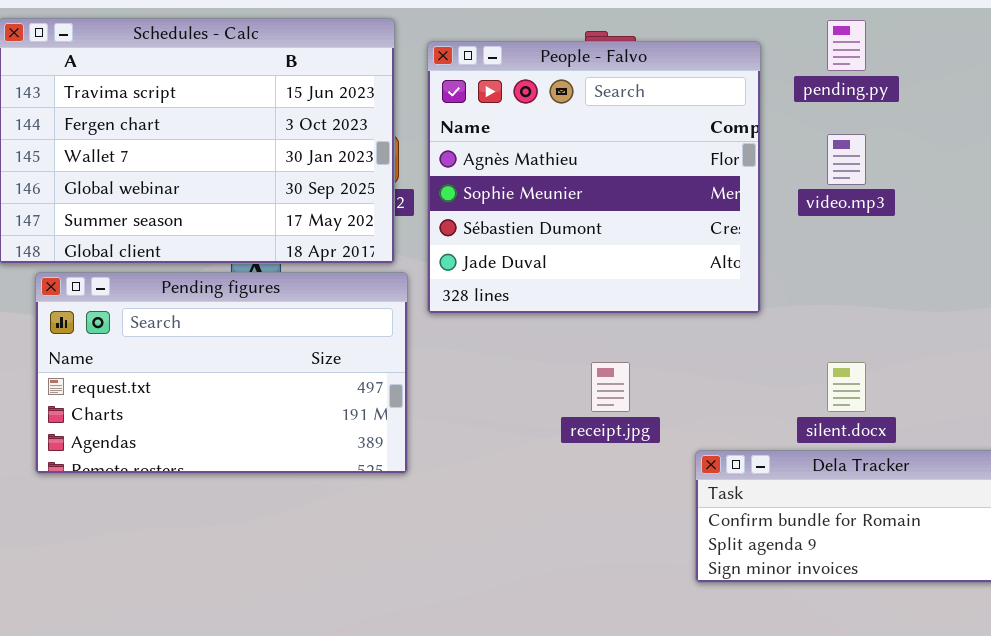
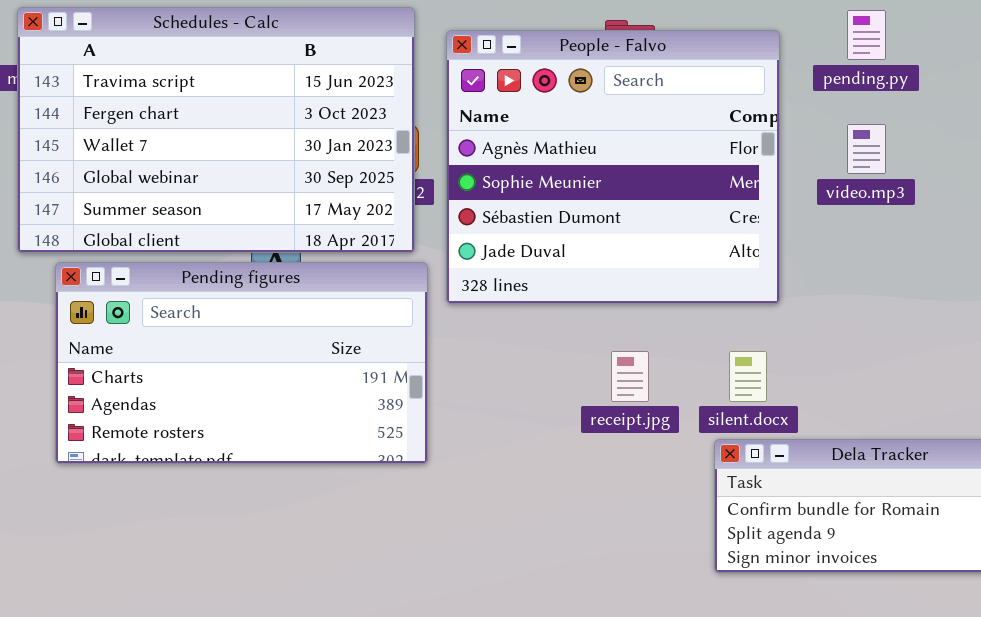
Pending figures: [35,272,408,474] -> [55,262,428,464], scrolled down 1 row
silent.docx: [827,362,866,412] -> [729,351,767,402], moved

